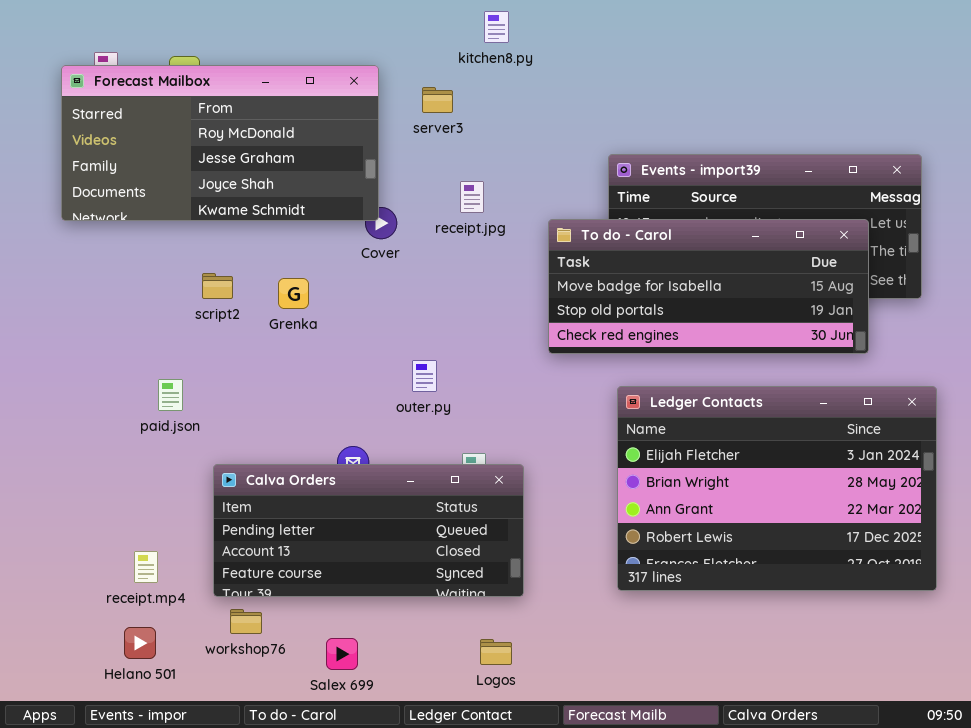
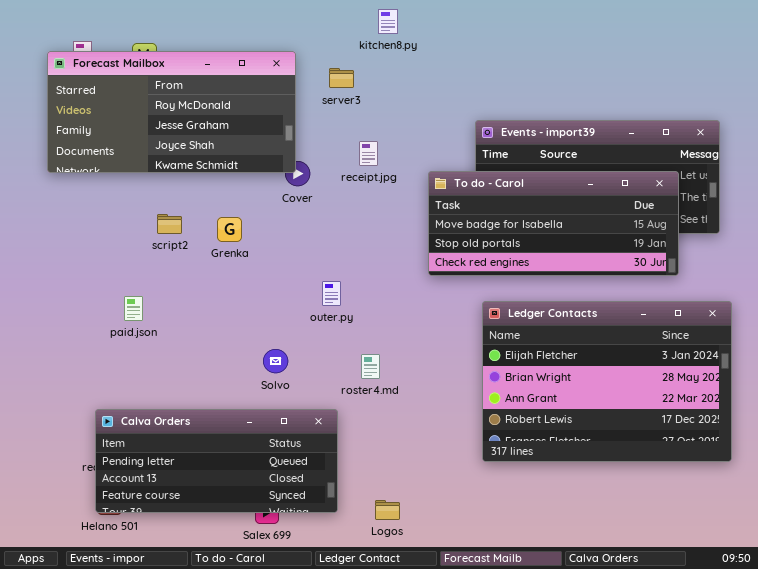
Calva Orders: [213,464,524,597] -> [95,409,338,513], moved

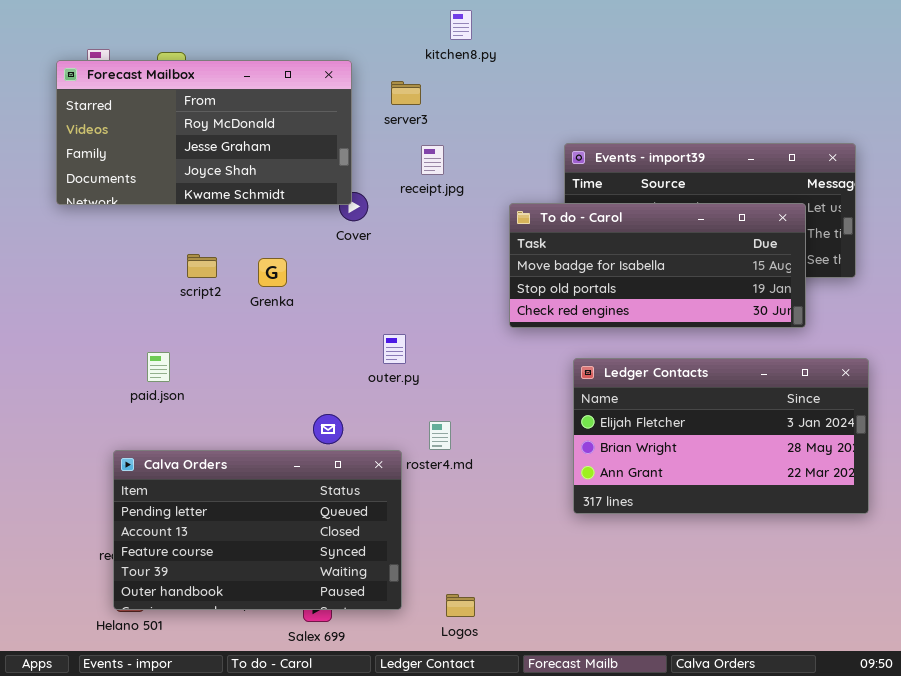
receipt.jpg: [359,141,378,166] -> [421,145,444,175], moved
Ledger Contacts: [482,301,732,462] -> [573,358,869,514], resized
Calva Orders: [95,409,338,513] -> [113,450,402,610], resized

